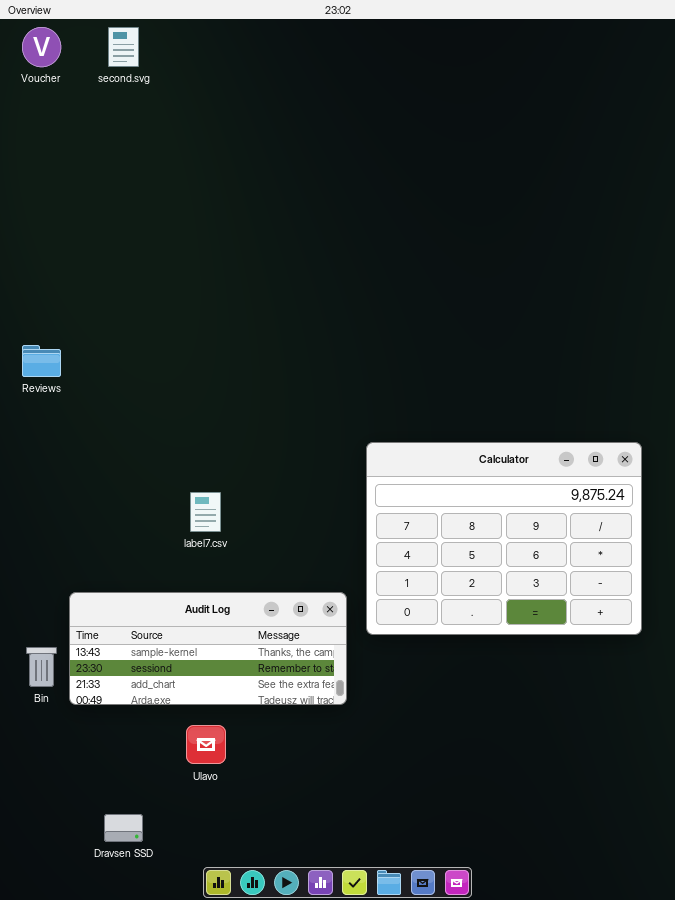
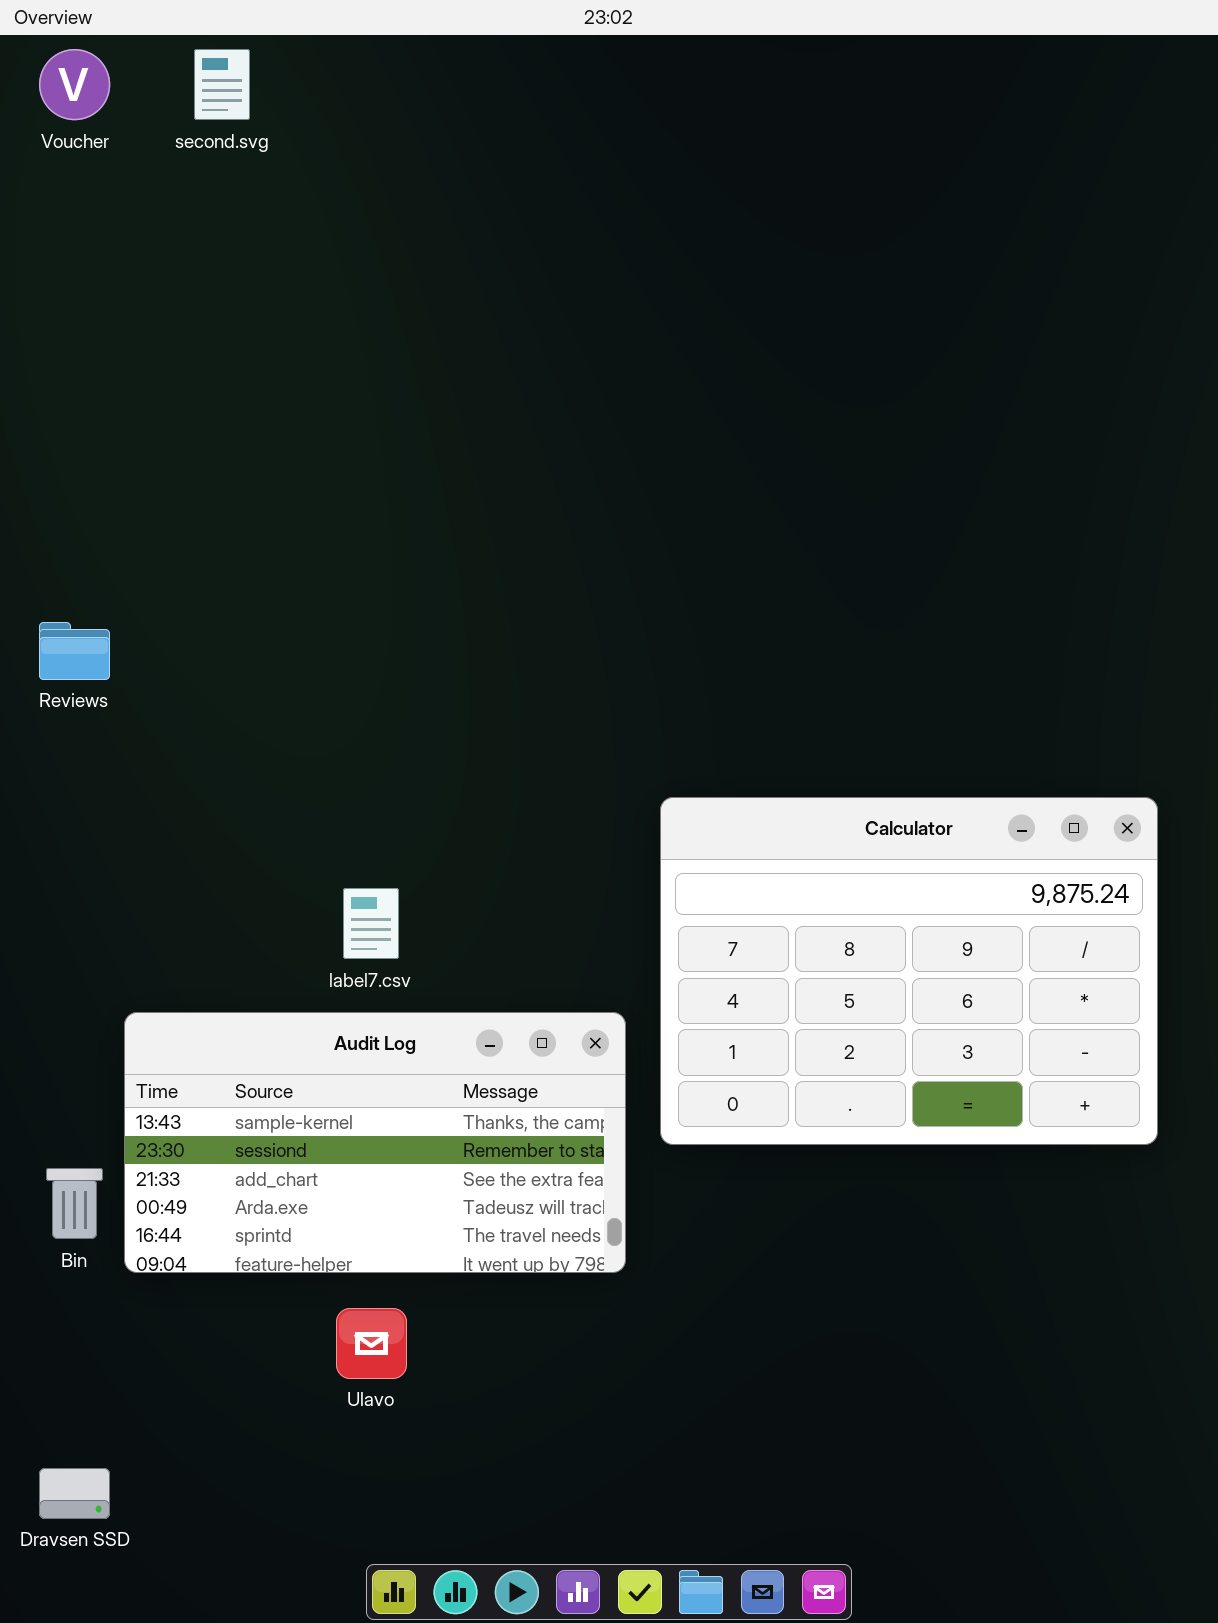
Audit Log: [69,592,347,705] -> [124,1012,626,1273], resized
Dravsen SSD: [104,814,143,842] -> [39,1468,110,1519], moved

